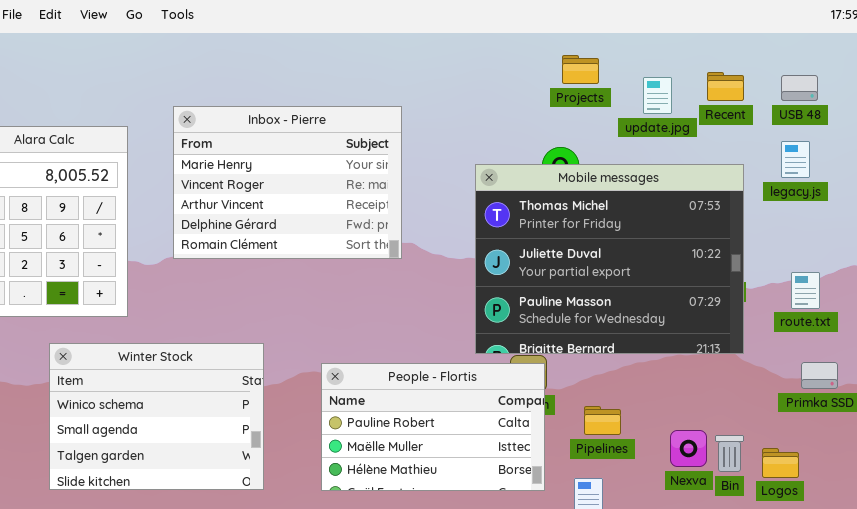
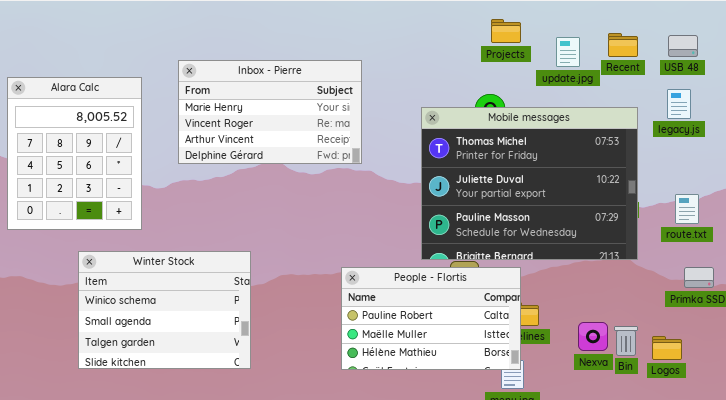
Inbox - Pierre: [173,106,402,259] -> [178,60,362,164], resized
People - Flortis: [321,363,545,491] -> [341,267,521,370], moved

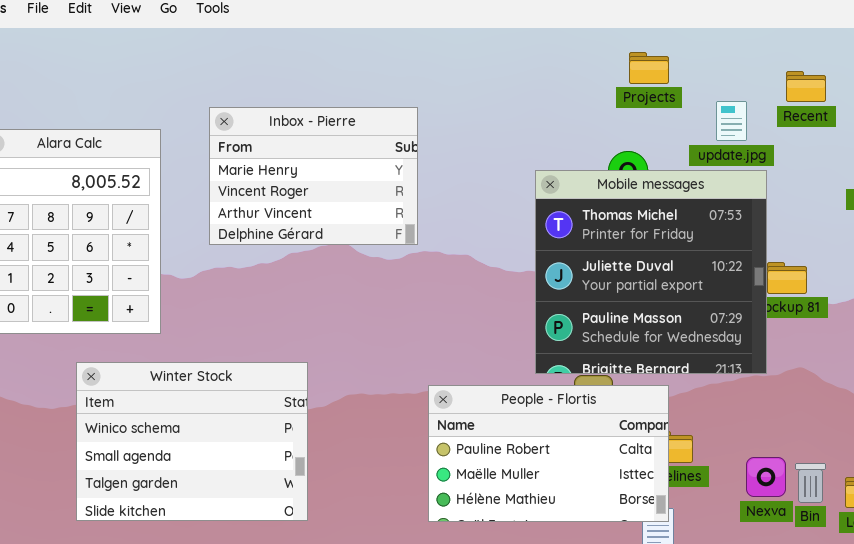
update.jpg: [556,37,580,67] -> [716,101,747,141], moved
Inbox - Pierre: [178,60,362,164] -> [209,107,418,245], resized
Mobile messages: [421,107,638,260] -> [535,170,767,374], resized

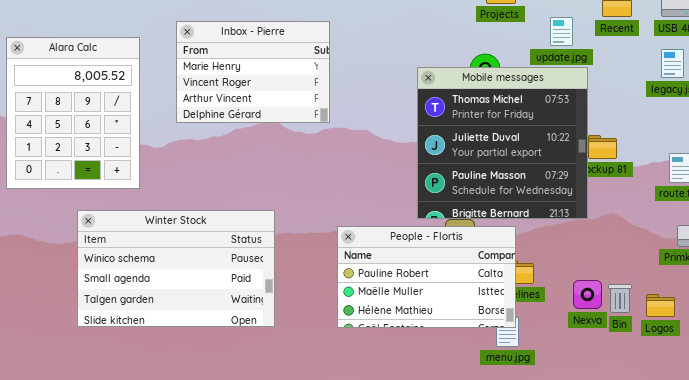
Winter Stock: [76,362,308,521] -> [77,210,275,327], resized

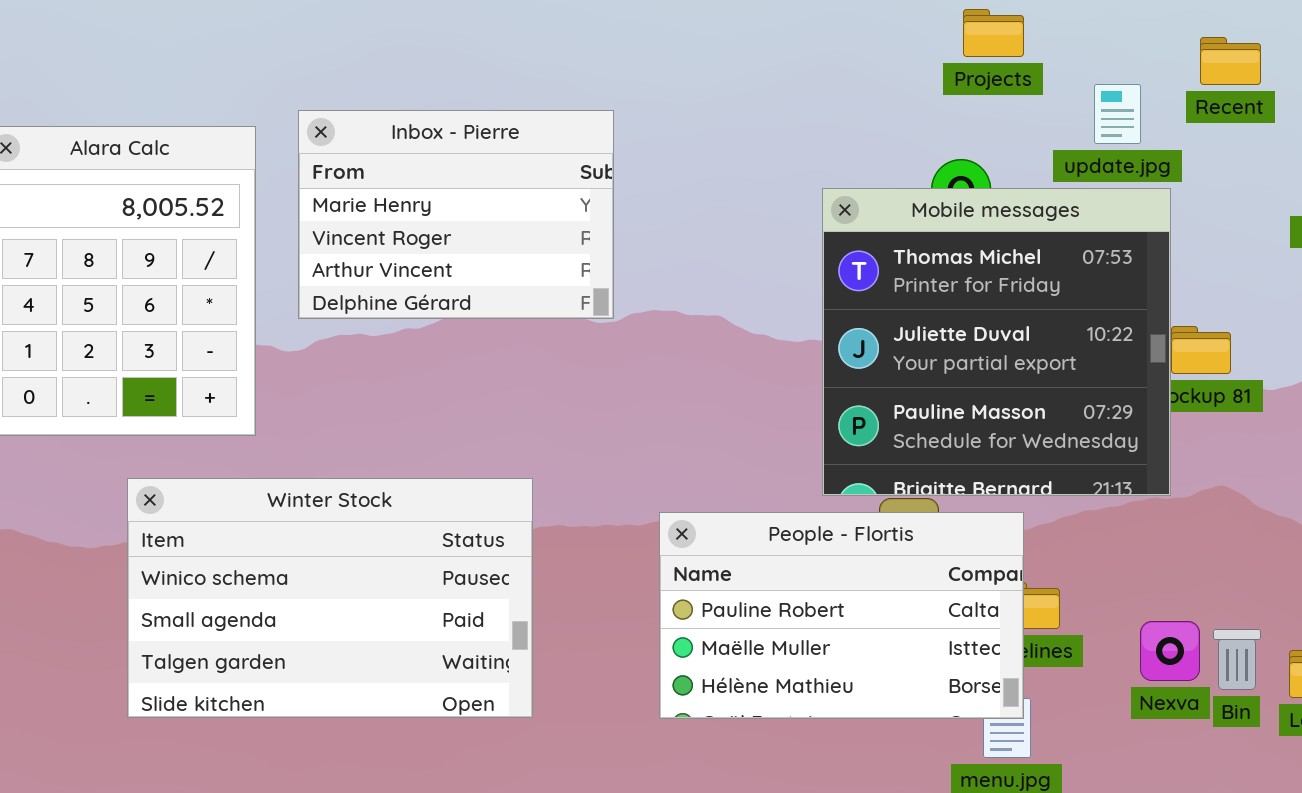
Inbox - Pierre: [176,21,330,123] -> [298,110,614,319], moved

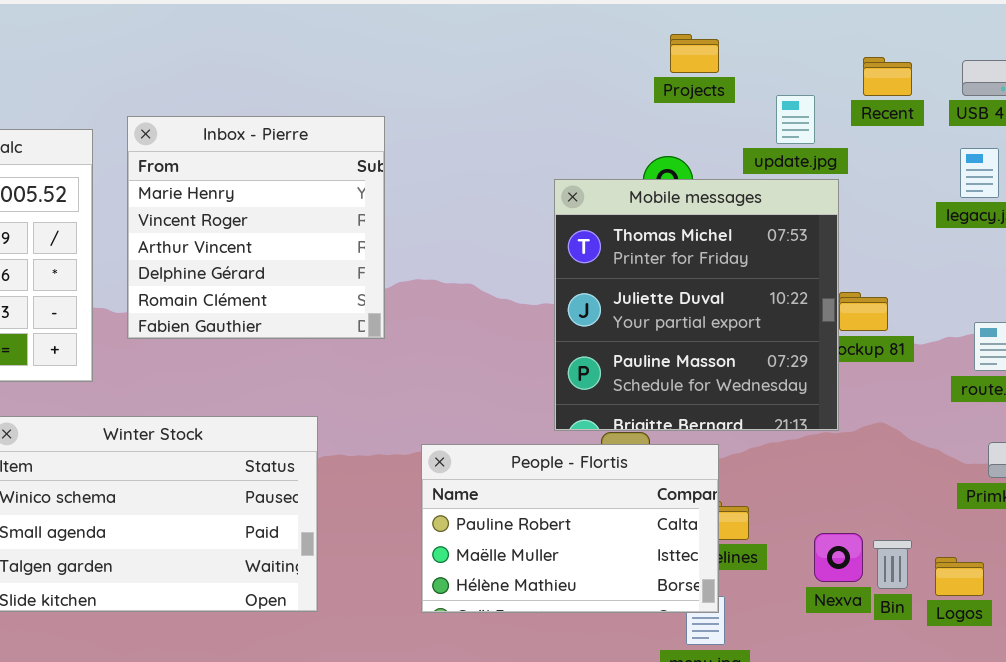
Inbox - Pierre: [298,110,614,319] -> [127,116,385,339], resized

